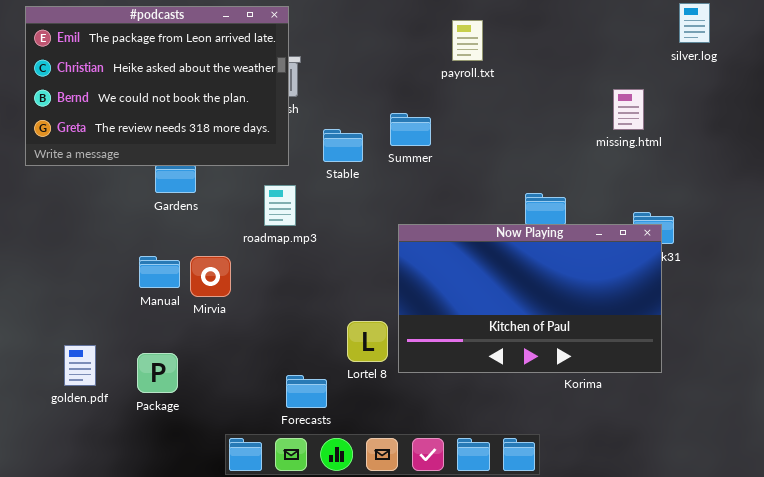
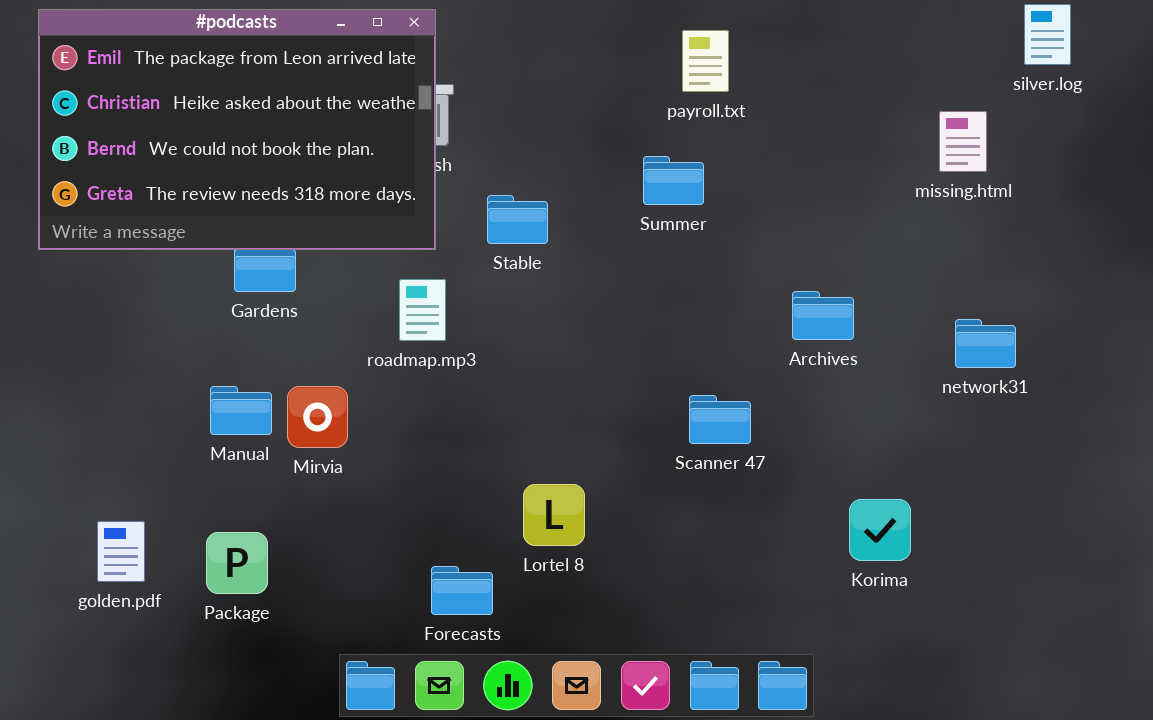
missing.html: [613,89,644,130] -> [939,111,987,172], moved
Summer: [390,113,431,146] -> [643,156,704,205], moved
Now Playing: [398,224,662,373] -> none, closed

